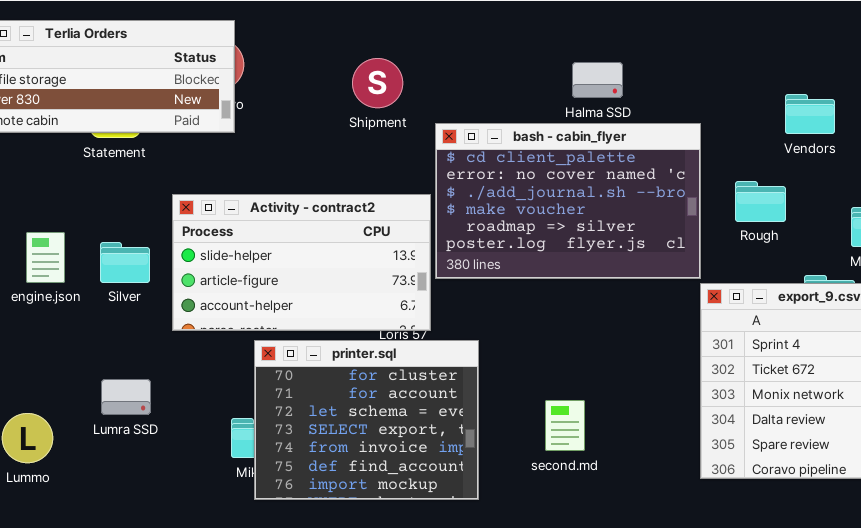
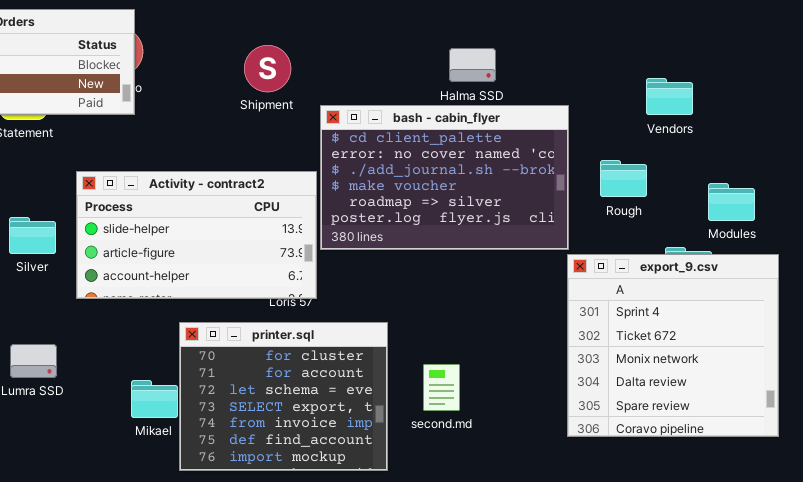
printer.sql: [254,340,479,500] -> [179,322,388,471], moved

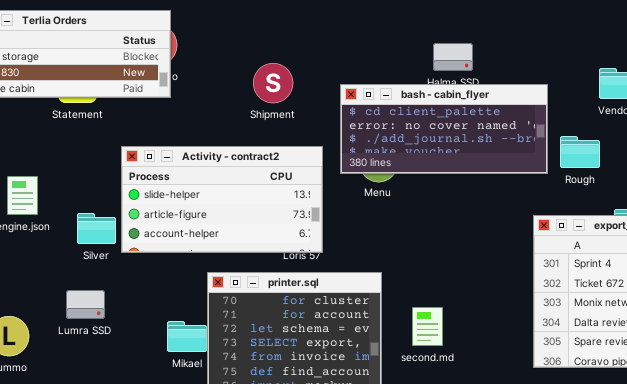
Shipment: [244,45,291,92] -> [253,63,293,103], moved
bash - cabin_flyer: [320,105,569,250] -> [340,84,548,174], moved, resized
Silver: [9,217,56,254] -> [77,213,116,244], moved

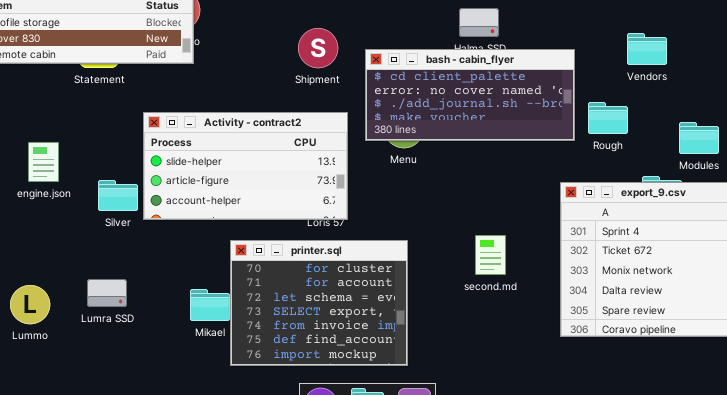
Shipment: [253,63,293,103] -> [298,28,338,68], moved
Lumra SSD: [66,290,105,319] -> [87,279,127,307], moved
second.md: [412,307,443,346] -> [475,235,506,275], moved

